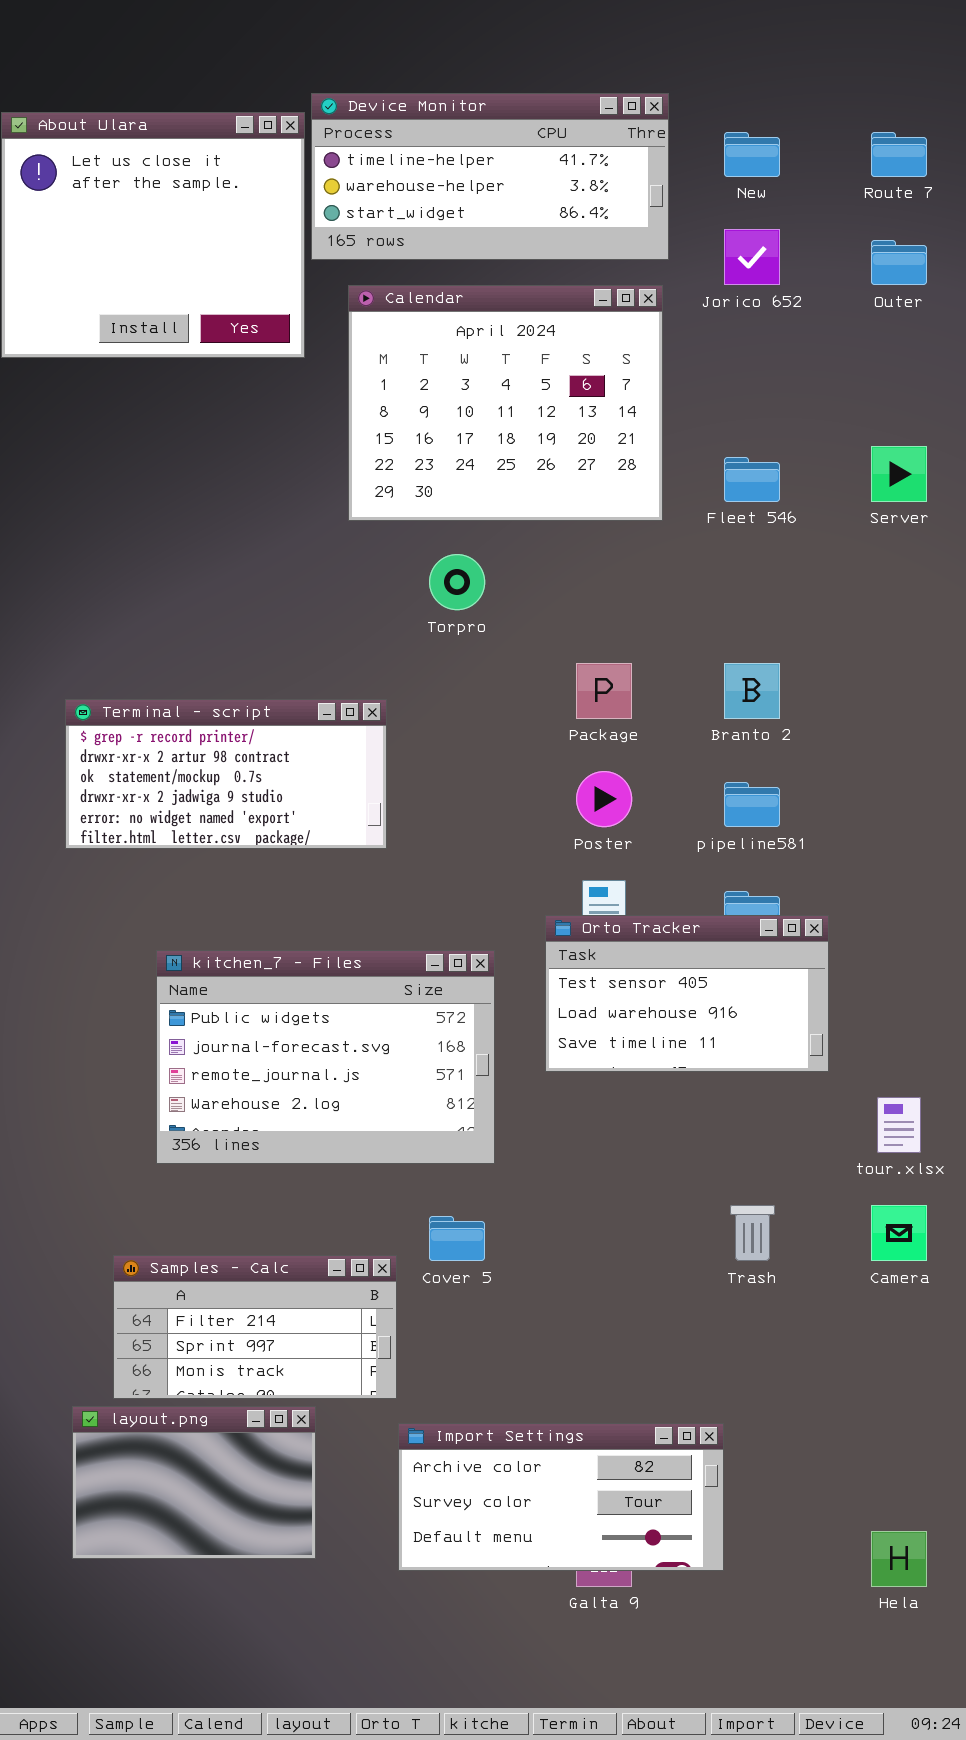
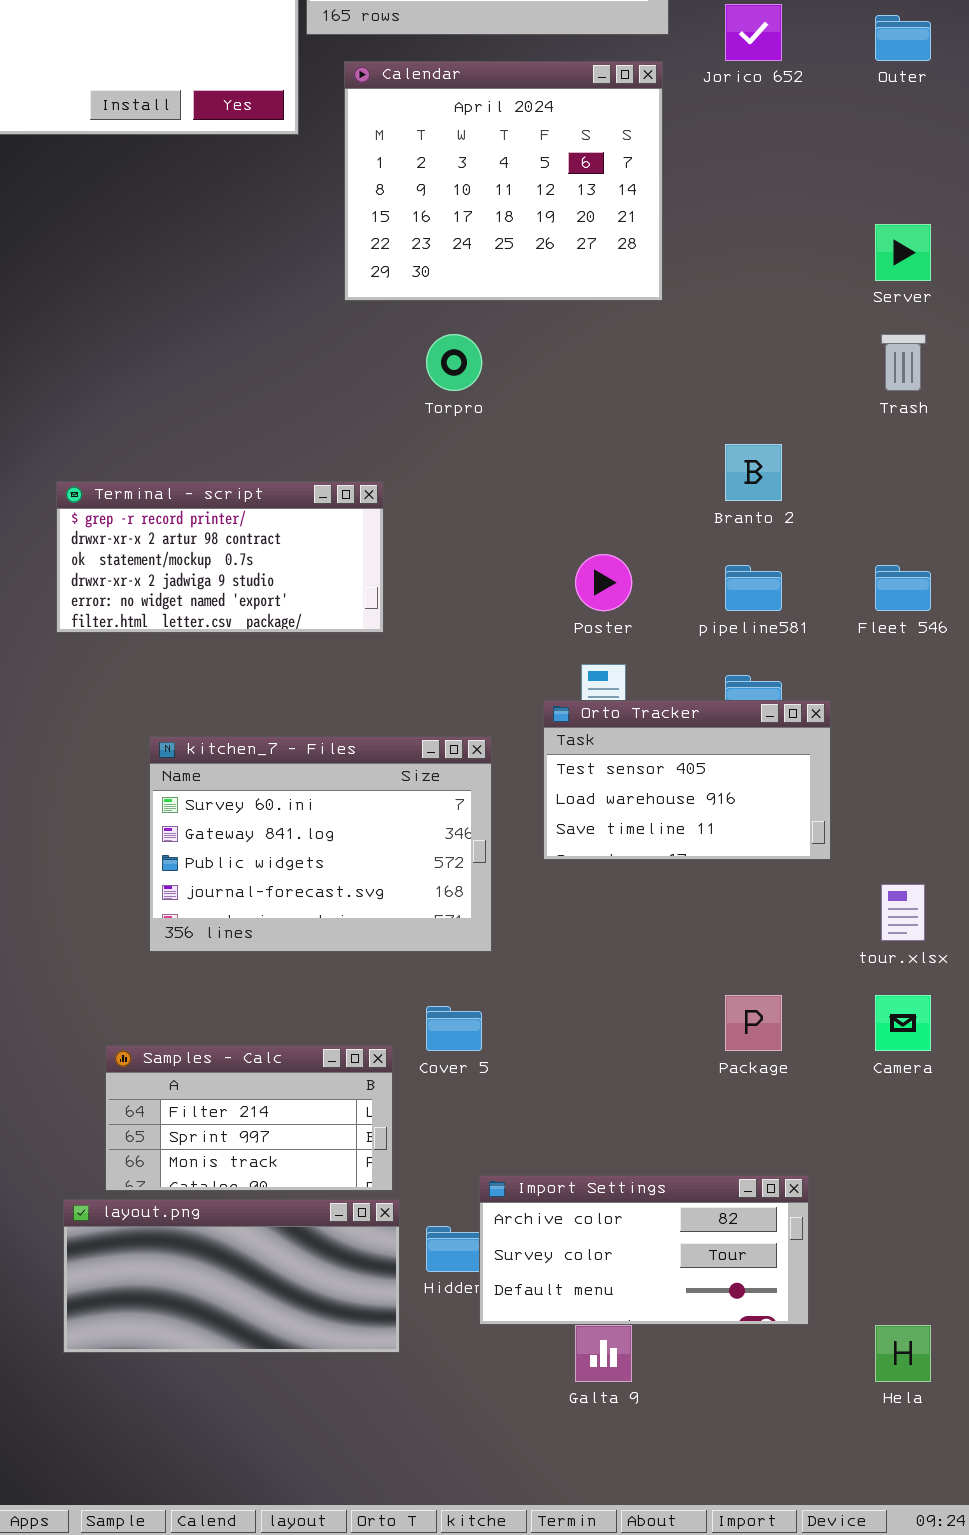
Fleet 546: [724,457,780,502] -> [875,565,931,611], moved
Package: [576,663,632,719] -> [725,995,782,1051], moved
kitchen_7 - Files: [156,950,495,1164] -> [149,736,492,952], scrolled up 2 rows
Trash: [730,1205,775,1261] -> [881,334,926,391], moved
layout.png: [72,1406,316,1559] -> [63,1199,400,1353], resized
Import Settings: [398,1423,724,1571] -> [479,1175,809,1325], moved

